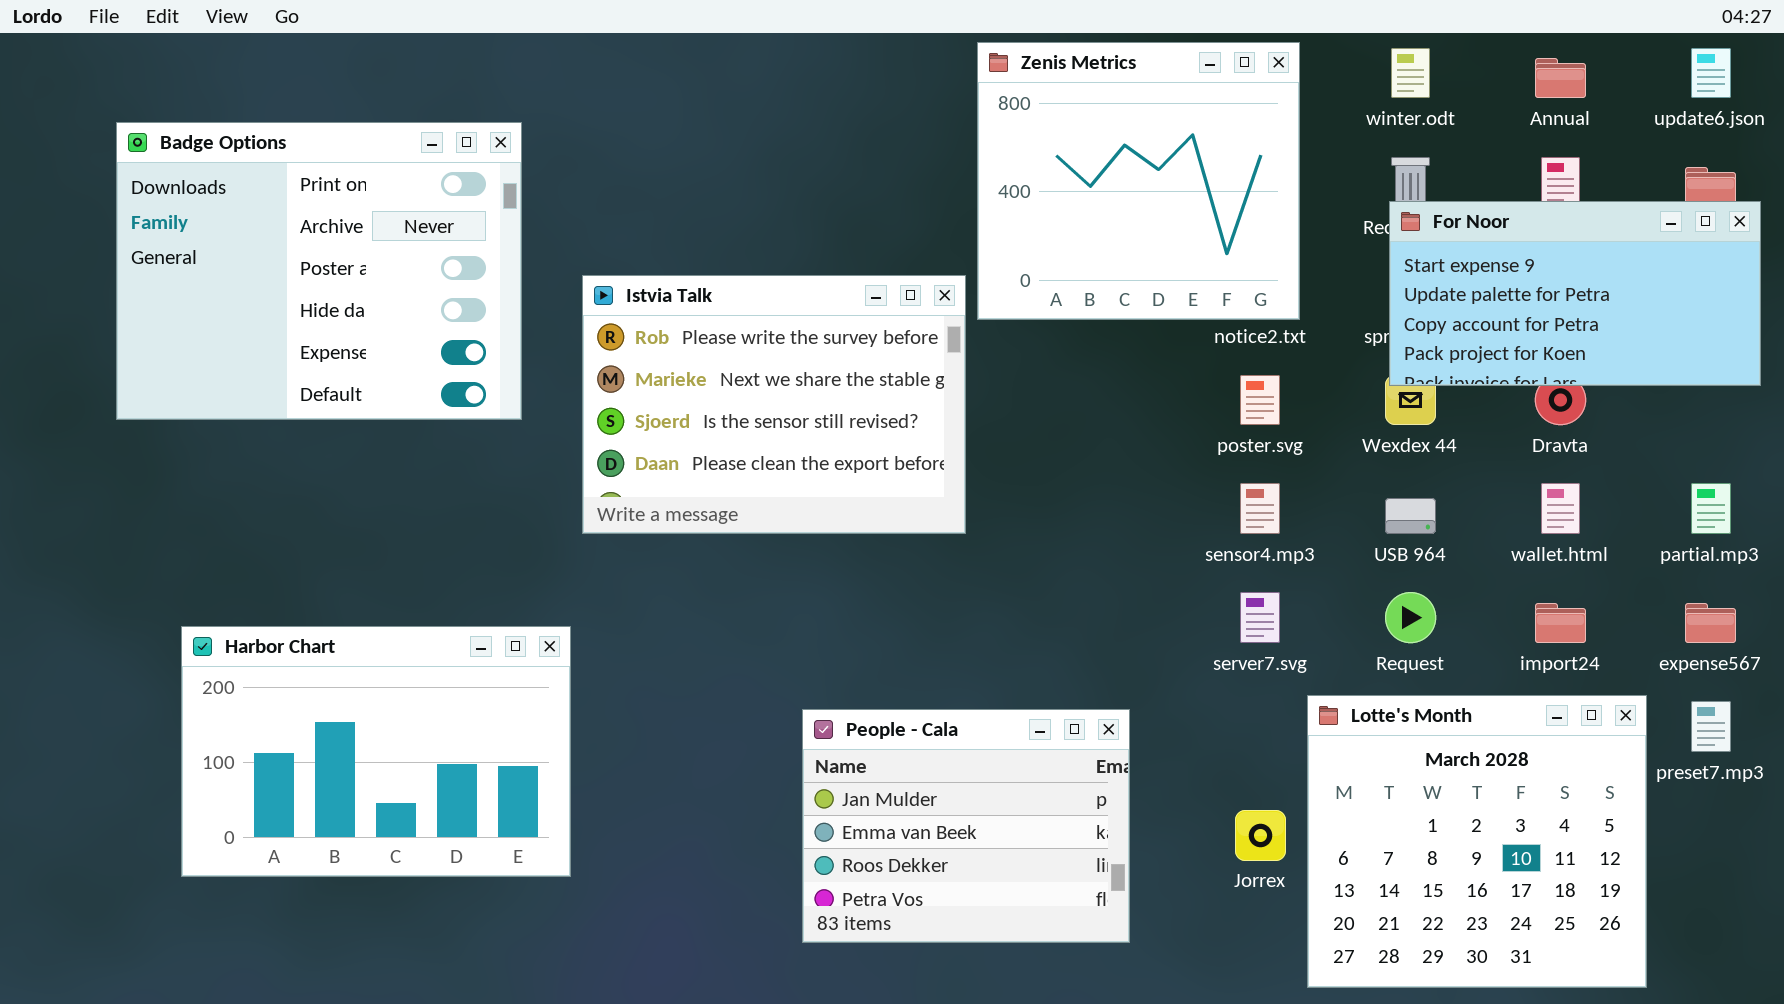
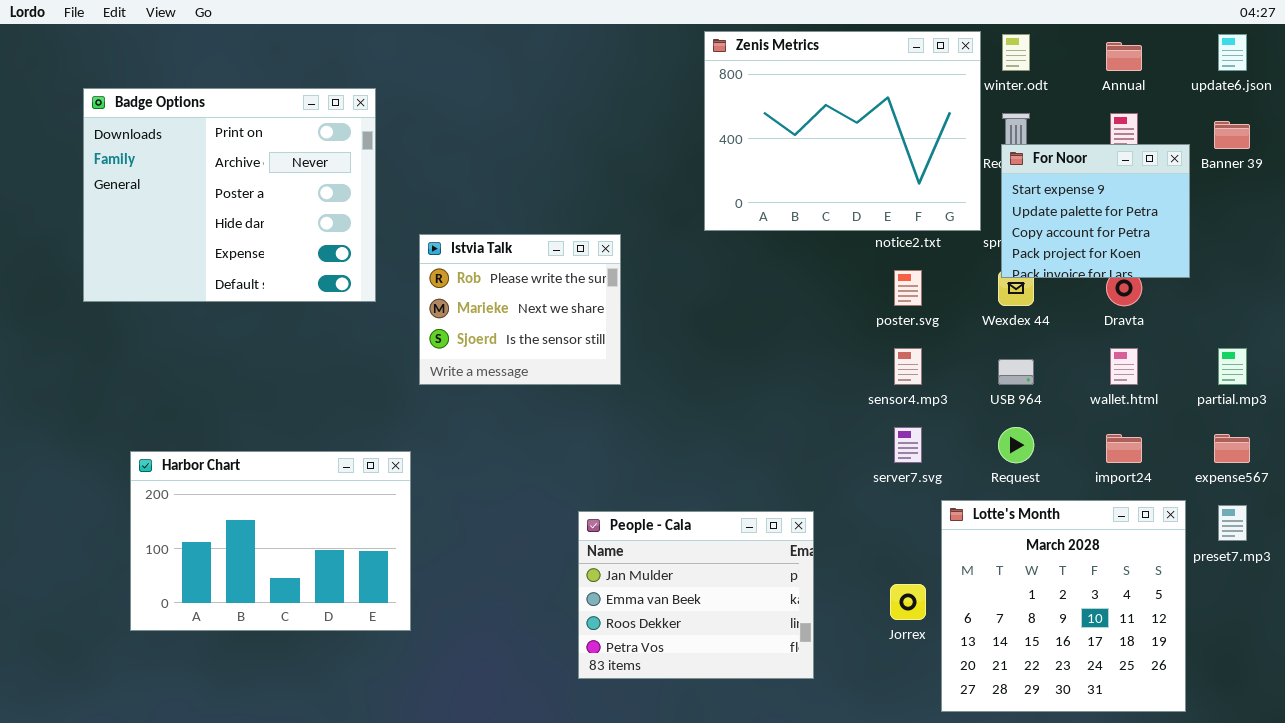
Zenis Metrics: [977,42,1300,320] -> [704,31,981,231], resized
For Noor: [1389,201,1761,386] -> [1001,144,1190,278], resized
Istvia Talk: [582,275,966,534] -> [419,234,621,385], resized

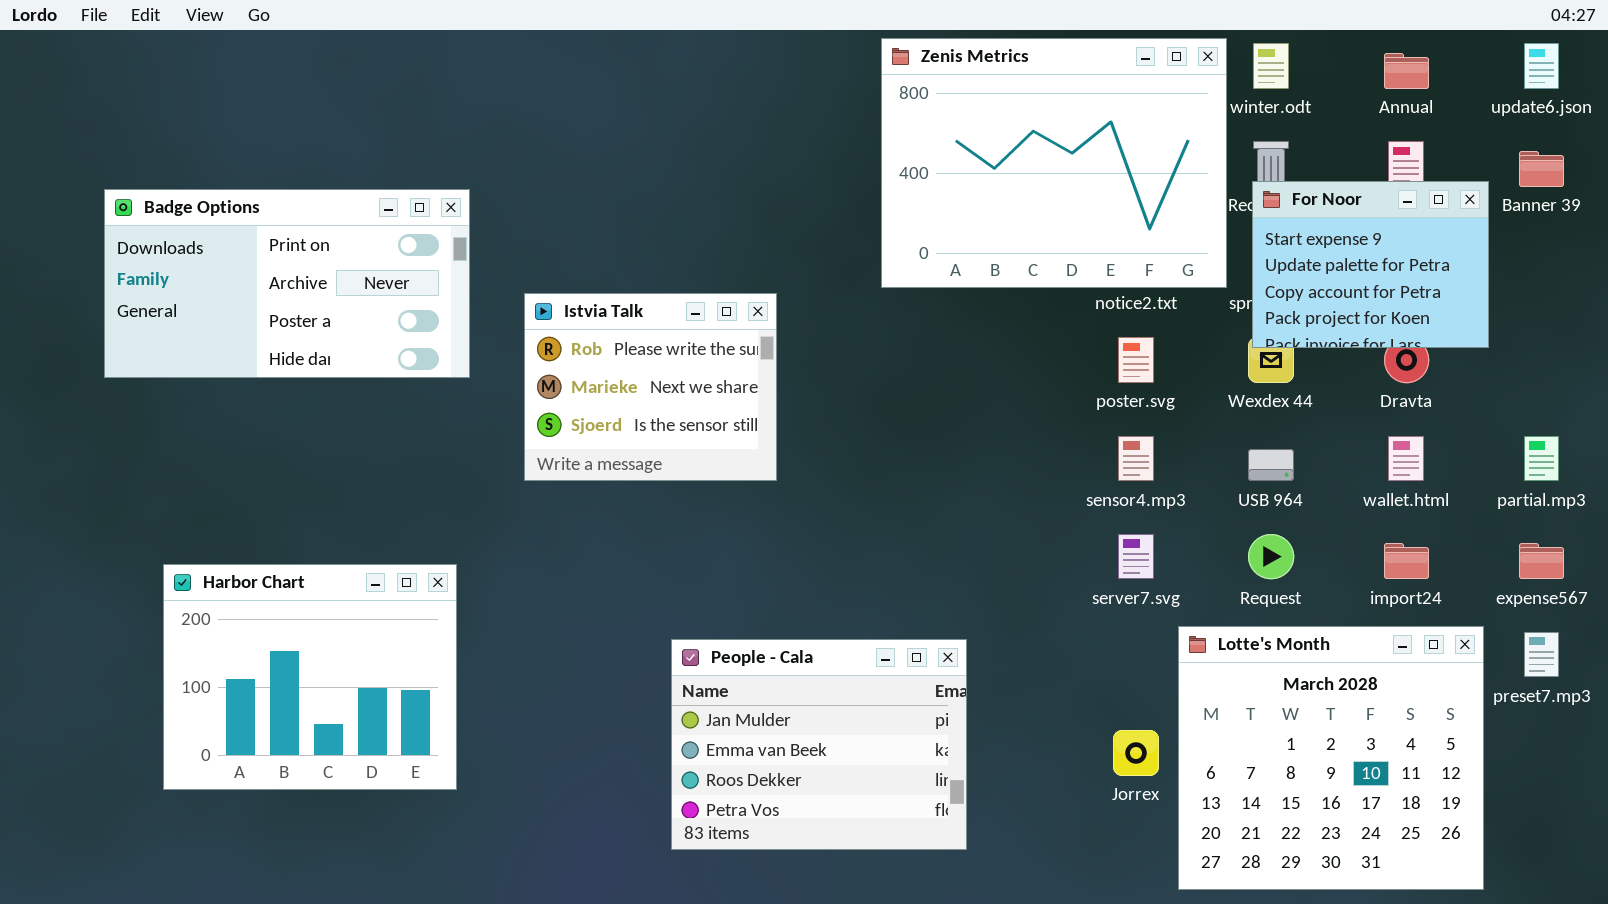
Badge Options: [83,88,376,302] -> [104,189,470,378], resized
Harbor Chart: [130,451,411,631] -> [163,564,457,790], resized
People - Cala: [578,511,814,679] -> [671,639,967,850], moved

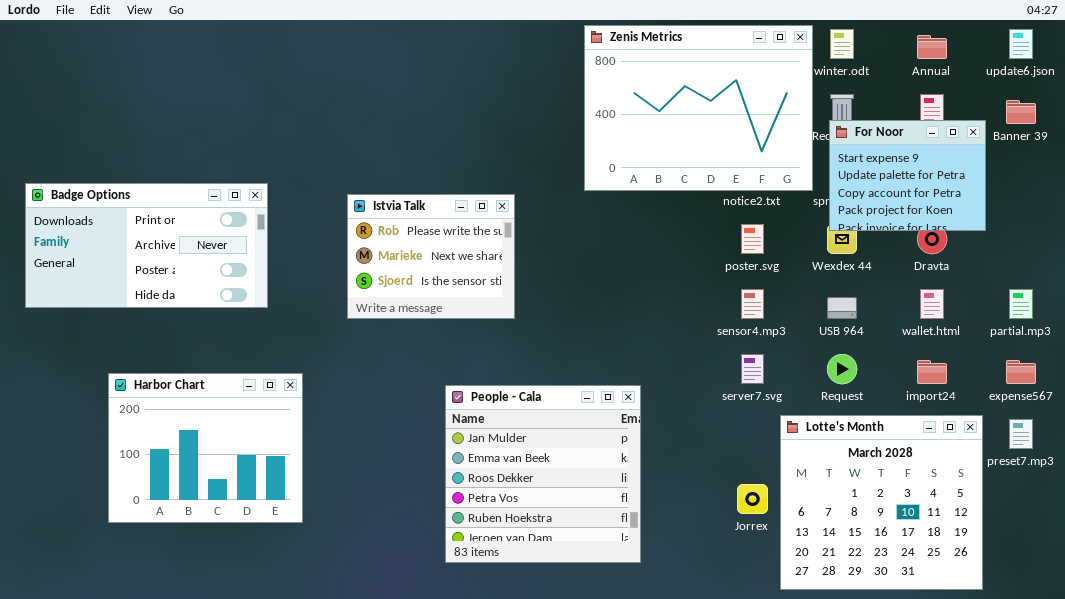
Badge Options: [104,189,470,378] -> [25,183,268,308], moved
People - Cala: [671,639,967,850] -> [445,385,641,563], resized

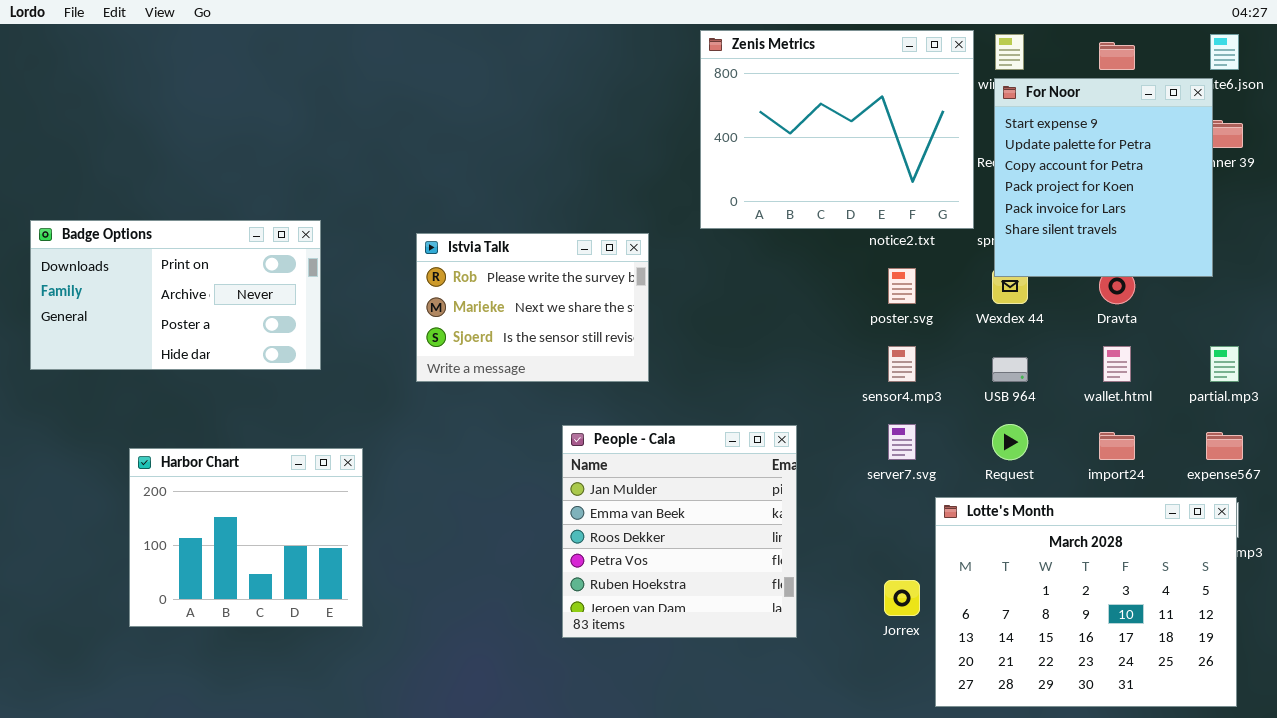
For Noor: [829,120,986,231] -> [994,78,1213,277], resized
Istvia Talk: [347,194,515,319] -> [416,233,649,382], resized
People - Cala: [445,385,641,563] -> [562,425,797,638], moved
Lotte's Month: [780,415,983,590] -> [935,497,1237,707], resized

